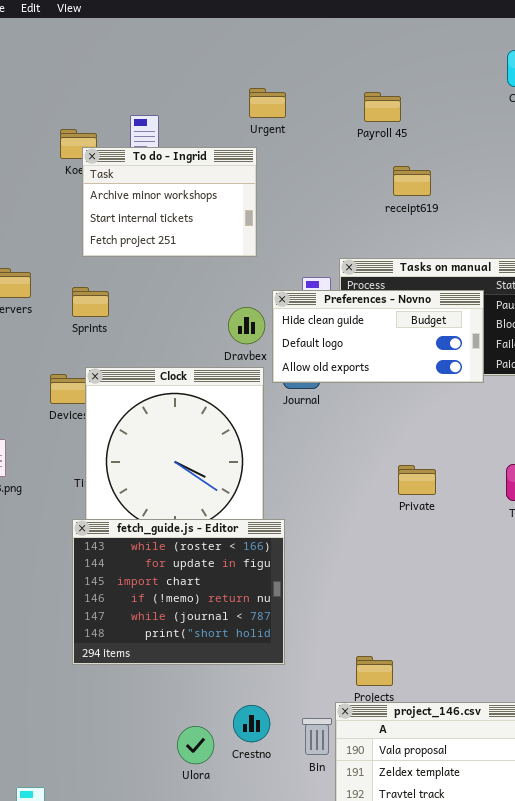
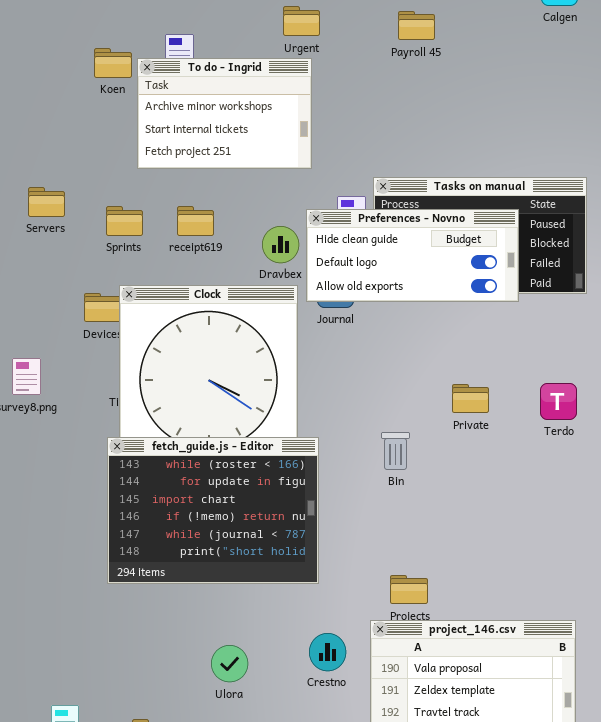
To do - Ingrid: [82,147,257,257] -> [137,58,312,169], moved
receipt619: [393,166,431,196] -> [177,206,214,236], moved
Private: [398,465,436,495] -> [452,384,489,413], moved
Crestno: [233,705,270,742] -> [309,633,346,671], moved
Bin: [302,718,332,755] -> [381,432,410,470], moved

